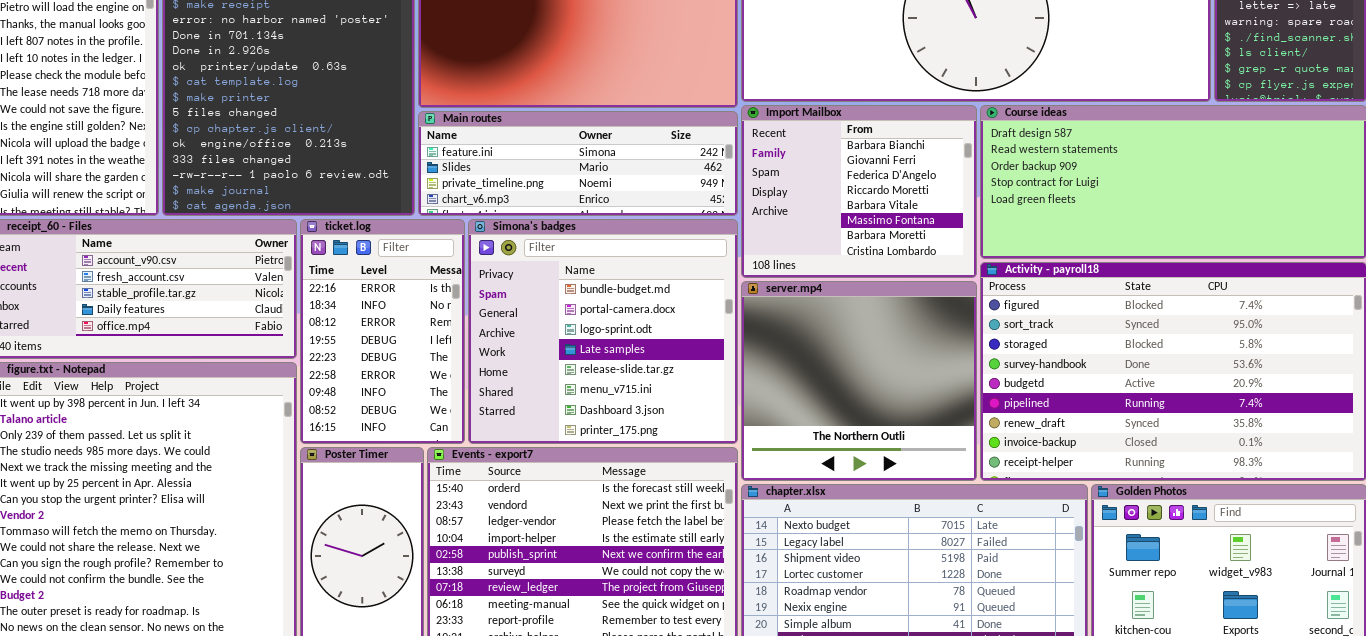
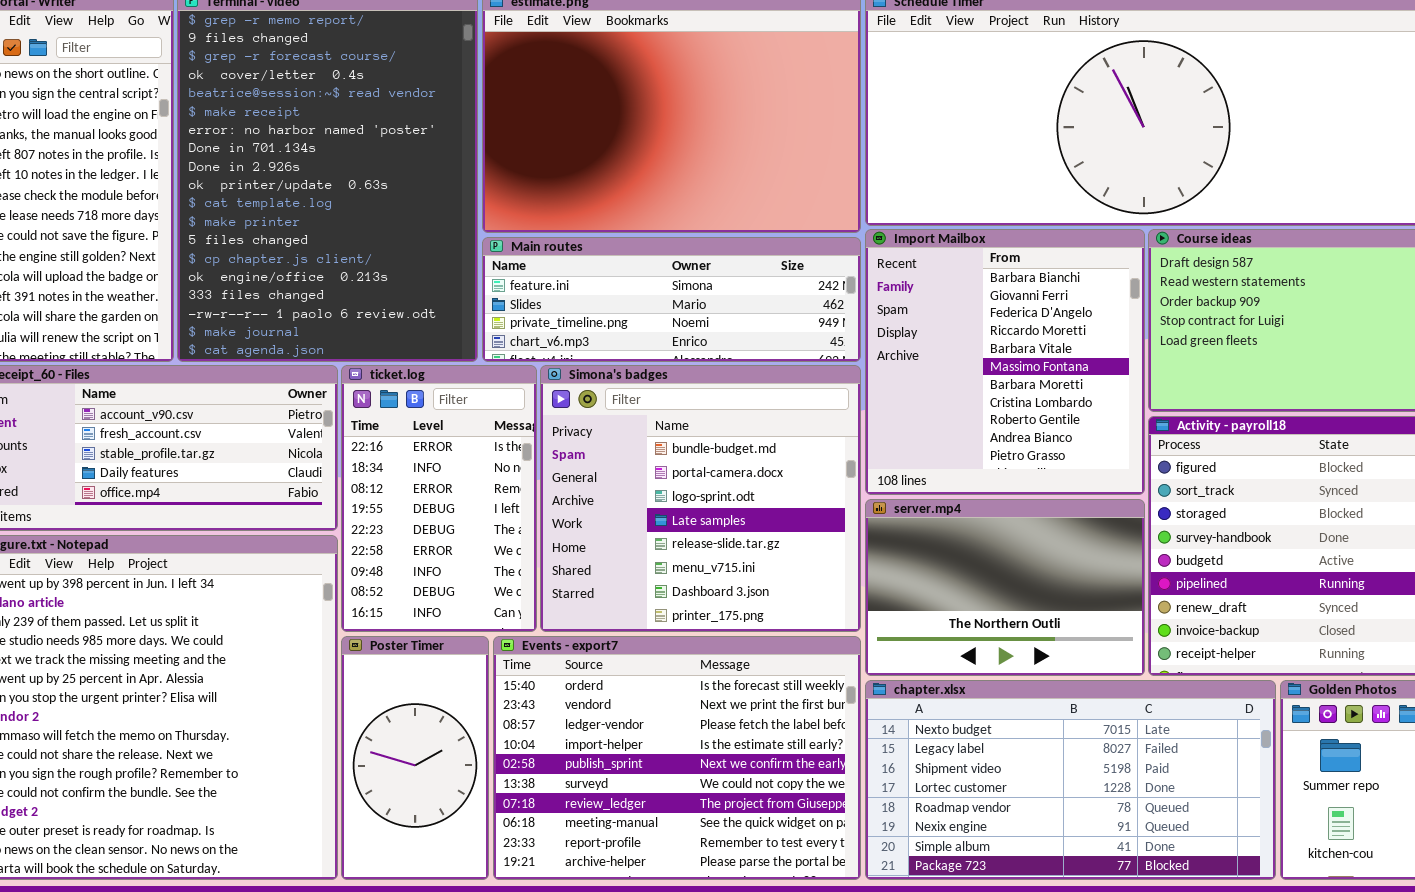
Import Mailbox: [741,105,977,278] -> [865,229,1145,495], resized
server.mp4: [741,281,977,481] -> [865,499,1145,676], resized

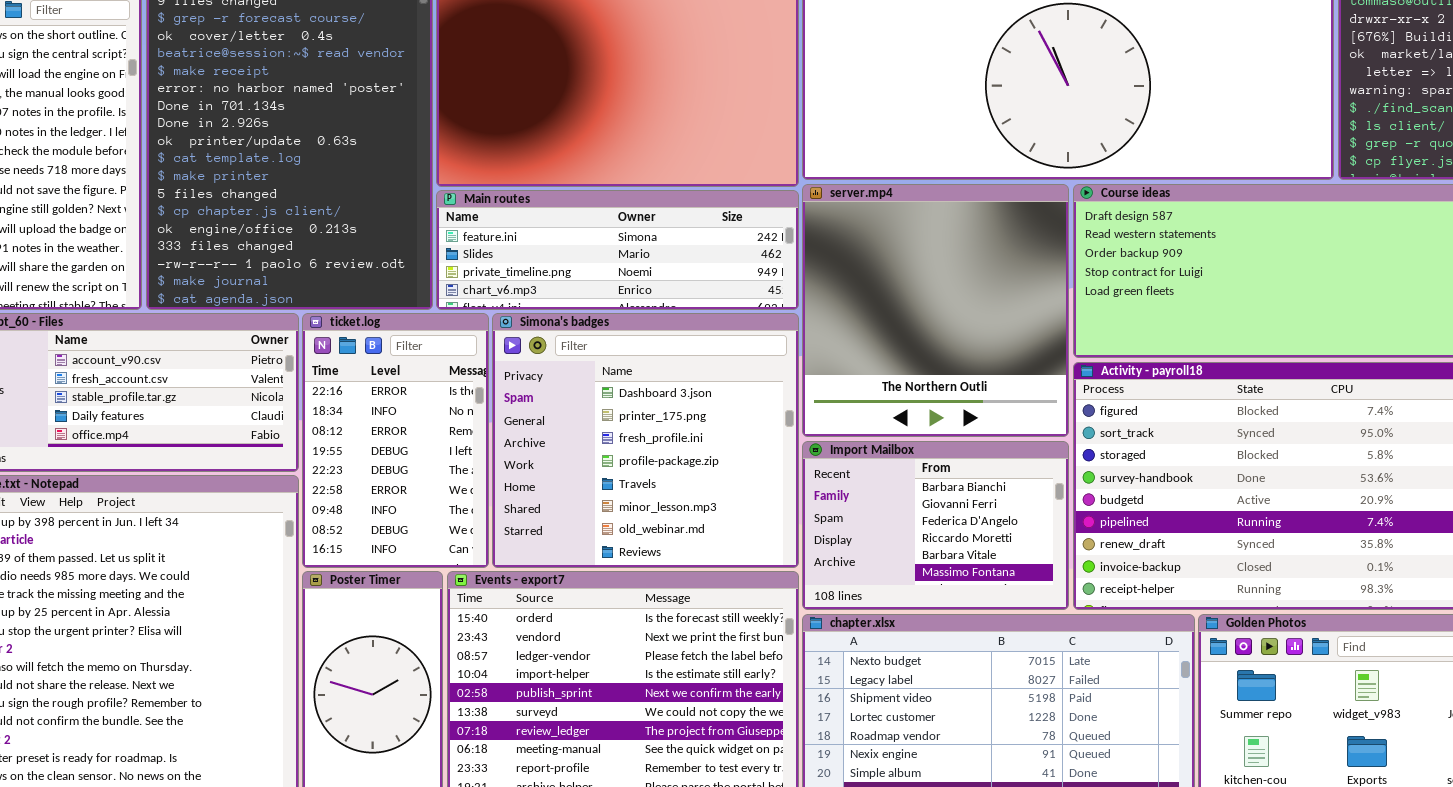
Import Mailbox: [865,229,1145,495] -> [802,441,1069,610], moved, resized
Simona's badges: [540,365,861,632] -> [492,313,799,568], scrolled down 6 rows
server.mp4: [865,499,1145,676] -> [802,184,1069,437], moved, resized

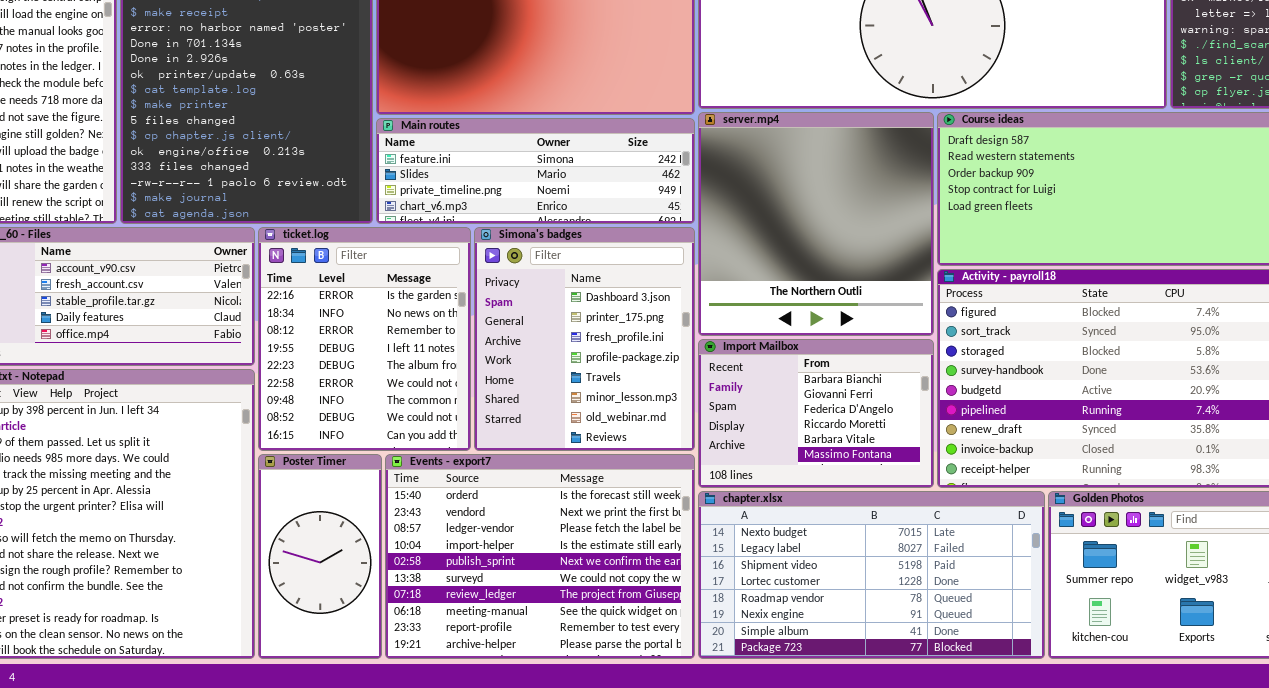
ticket.log: [302,313,489,568] -> [258,227,471,451], resized
Simona's badges: [492,313,799,568] -> [474,227,695,451], resized

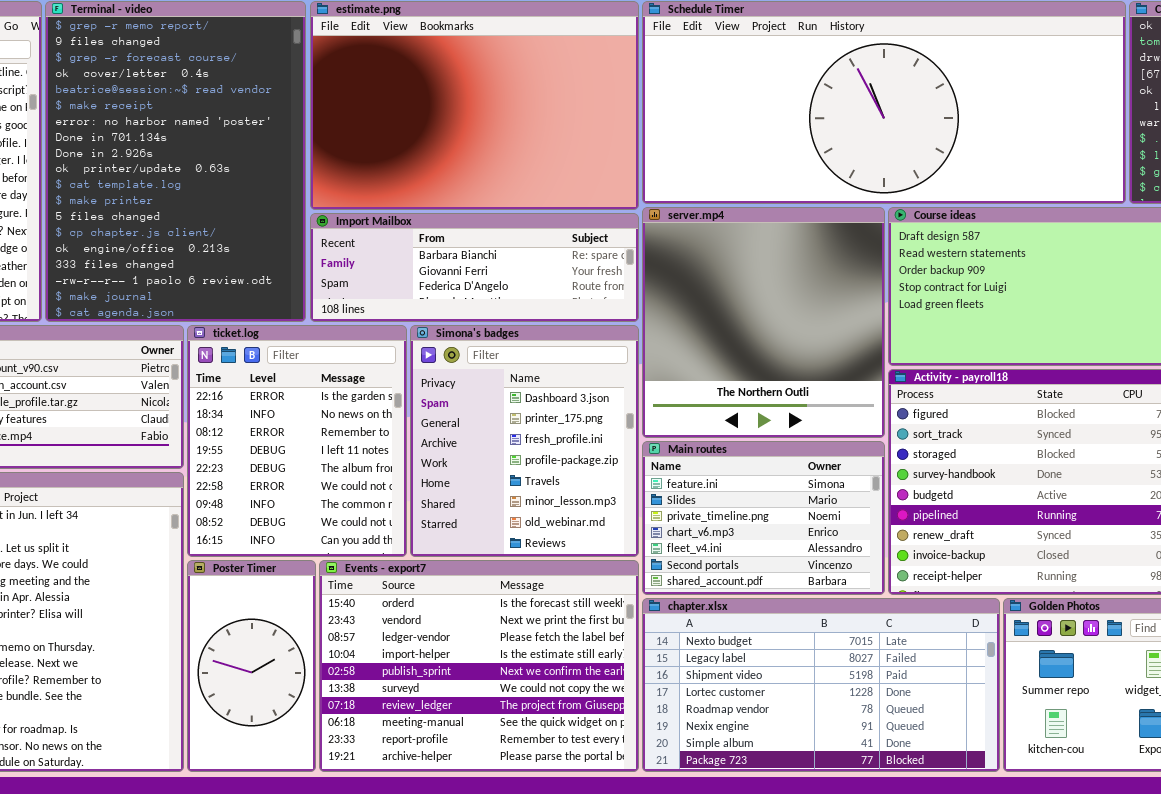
Main routes: [376,118,695,224] -> [642,441,885,595], moved, resized
Import Mailbox: [698,339,934,488] -> [310,213,639,322], moved, resized

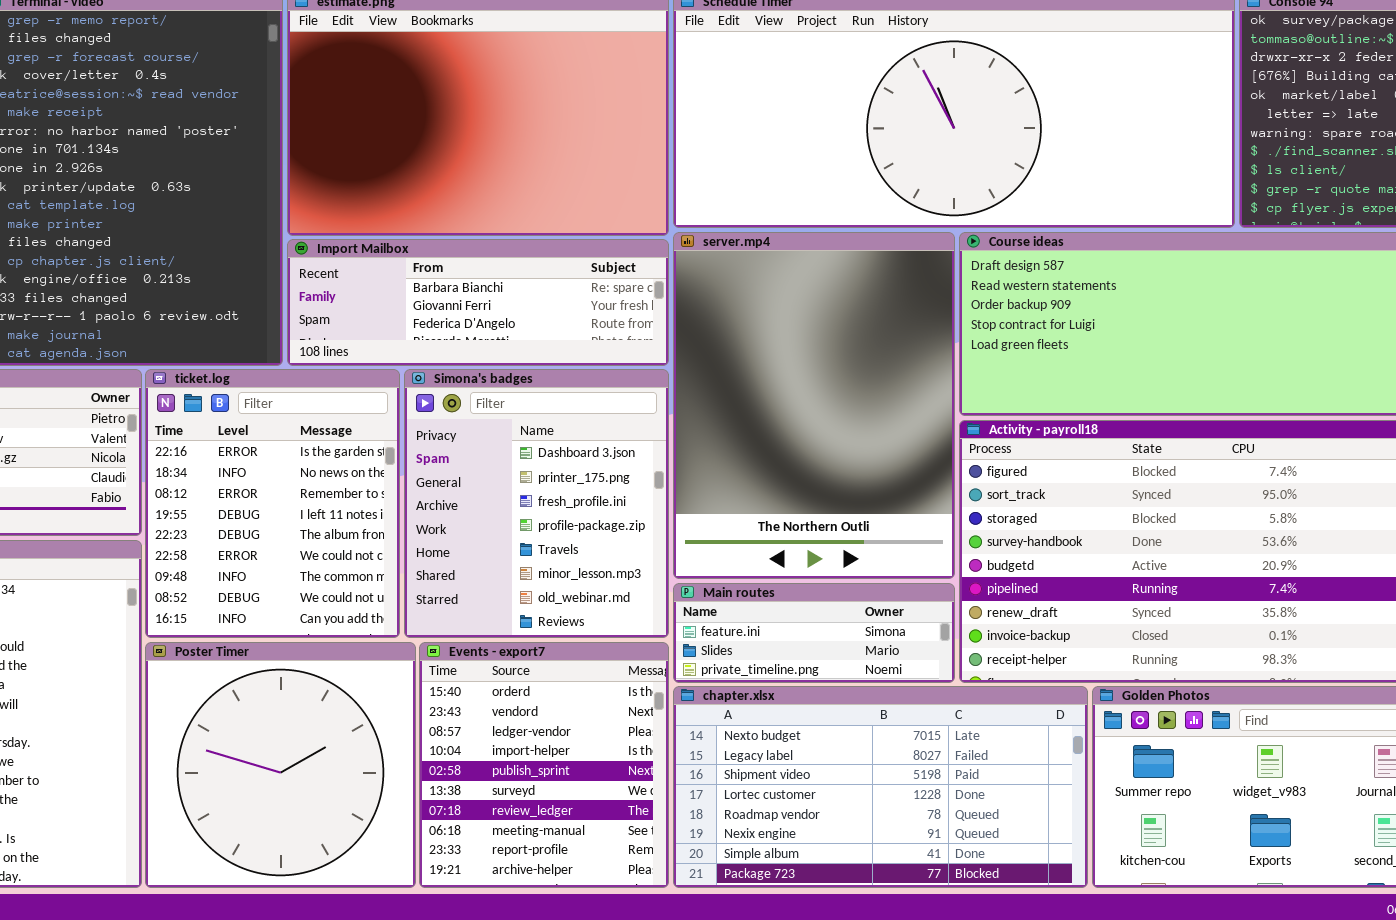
server.mp4: [642,207,885,438] -> [673,232,955,579], resized
Main routes: [642,441,885,595] -> [673,583,955,683], resized
Poster Timer: [187,560,316,772] -> [145,642,416,888], resized
Events - export7: [319,560,639,772] -> [419,642,669,888], resized

